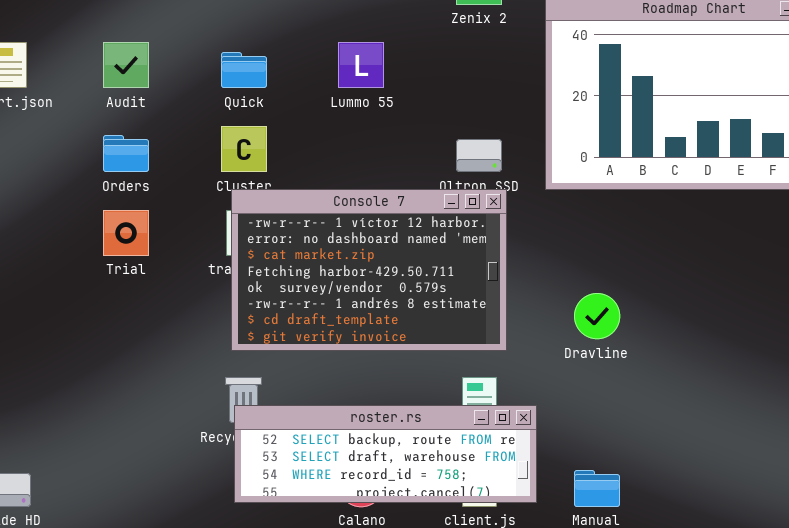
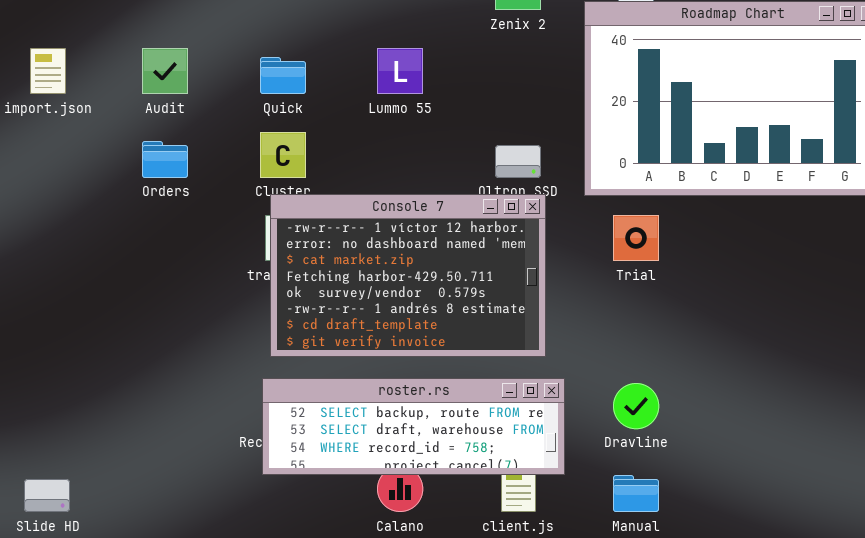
Trial: [103,210,149,256] -> [613,215,659,261], moved
Dravline: [574,293,620,339] -> [613,383,659,429], moved
roster.rs: [234,405,537,503] -> [262,378,565,475], moved

